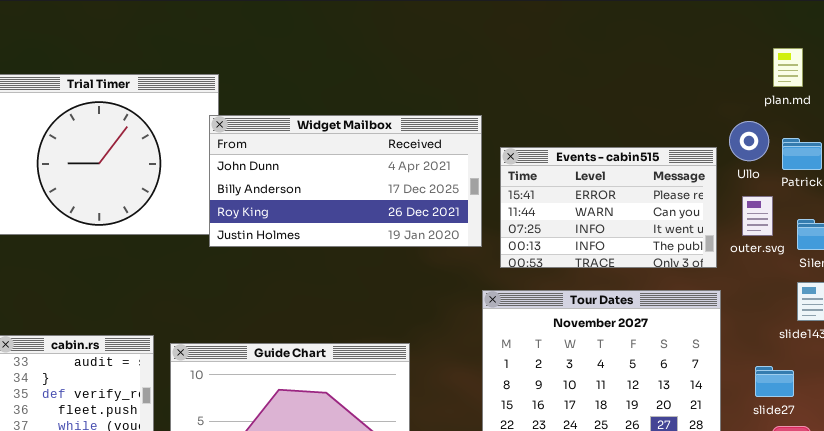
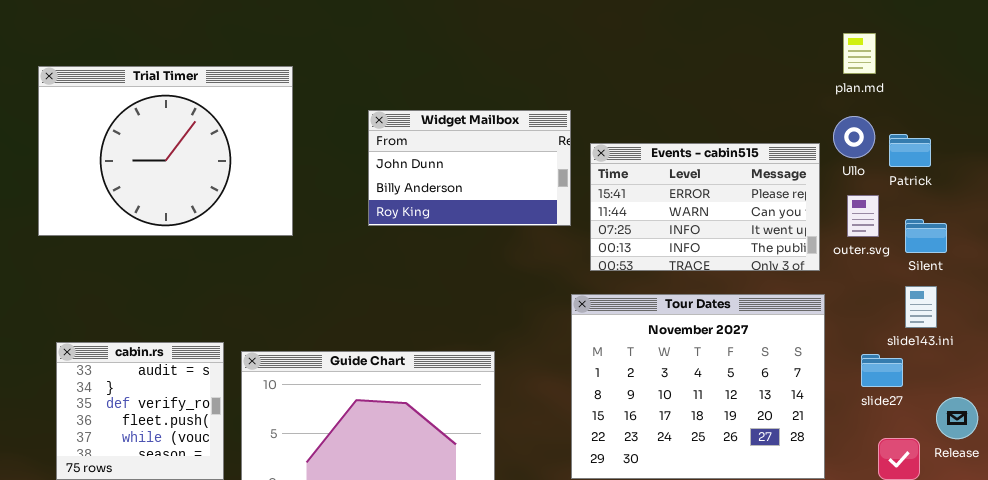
plan.md: [773,48,803,87] -> [843,33,876,74], moved
Widget Mailbox: [209,115,482,247] -> [368,110,571,226], resized
slide27: [755,366,794,397] -> [861,354,903,387], moved

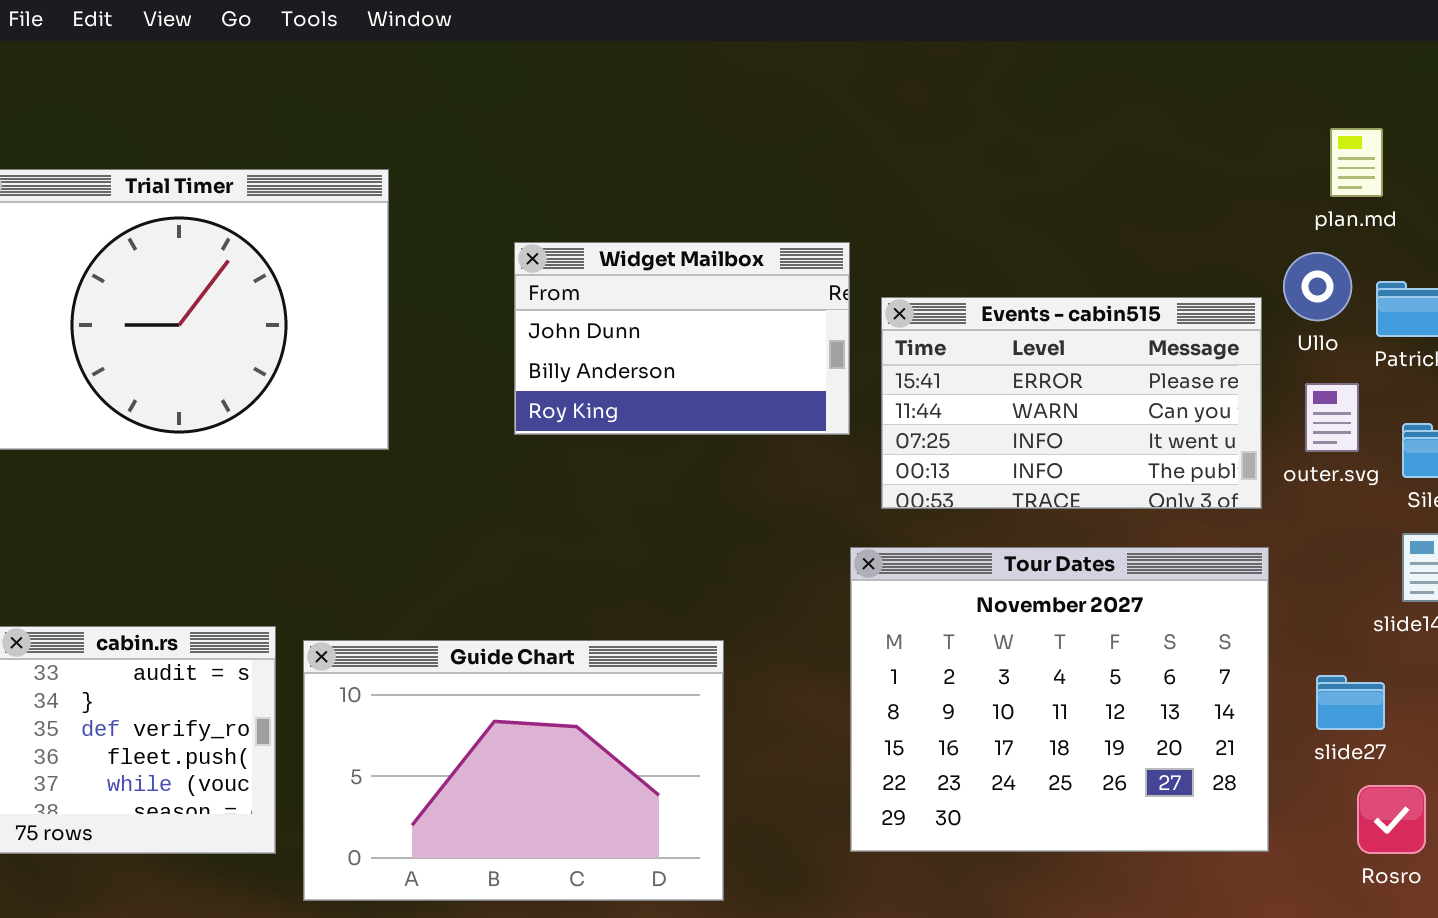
plan.md: [843,33,876,74] -> [1330,128,1383,197], moved
slide27: [861,354,903,387] -> [1316,675,1385,730], moved

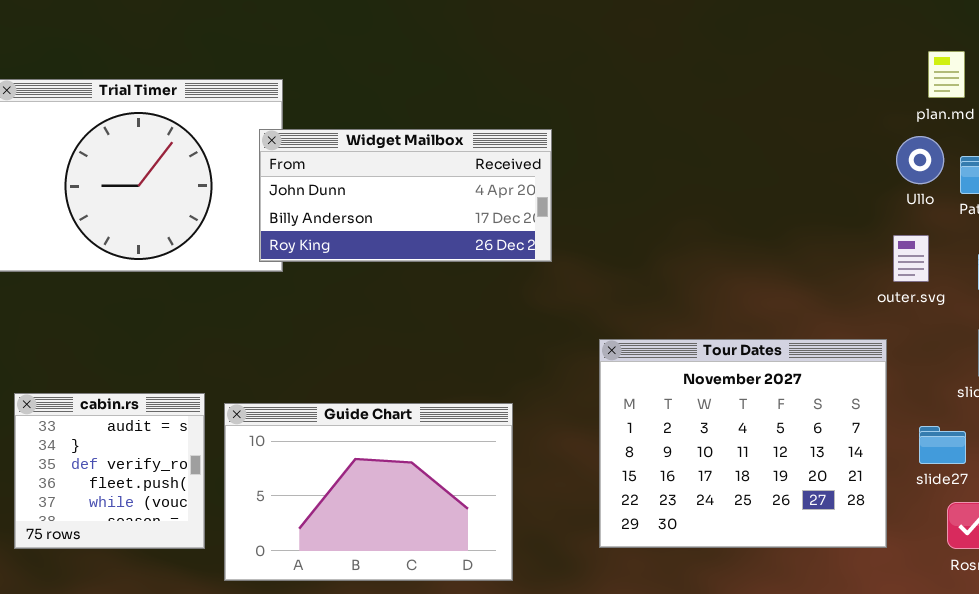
Widget Mailbox: [514,242,850,435] -> [259,129,552,262], moved, resized
Events - cabin515: [881,297,1262,509] -> none, closed
outer.svg: [1305,383,1359,452] -> [893,235,929,282], moved

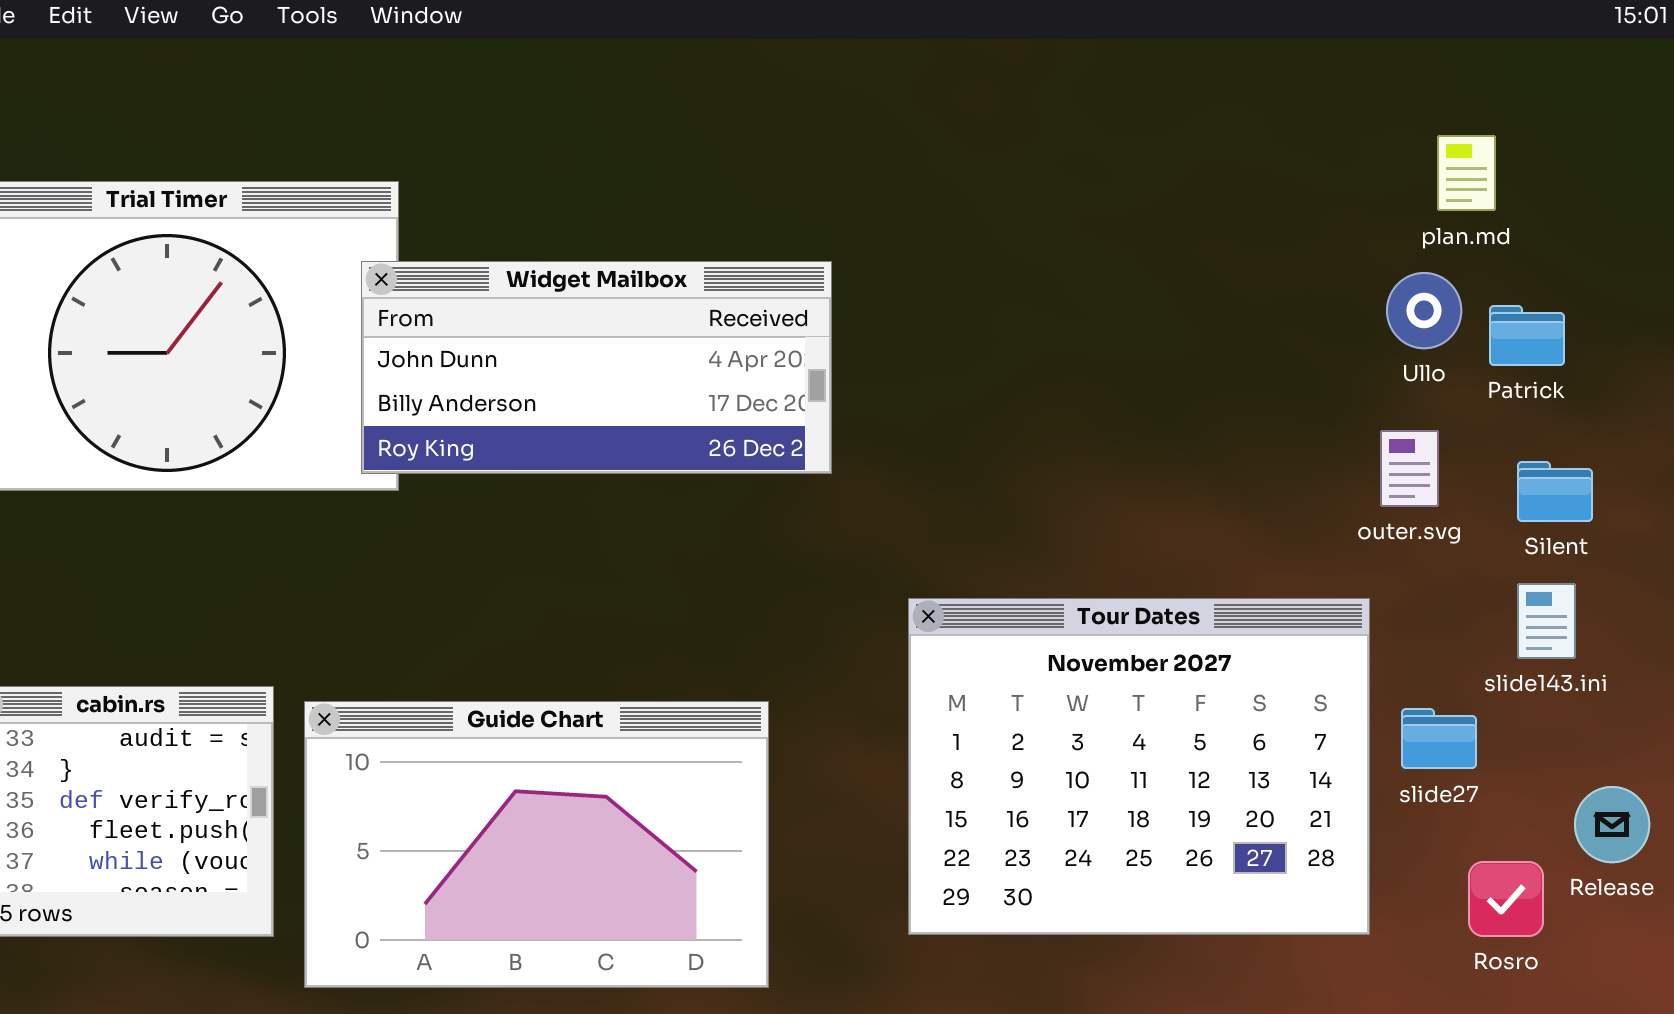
slide27: [919,426,966,464] -> [1401,708,1477,769], moved

